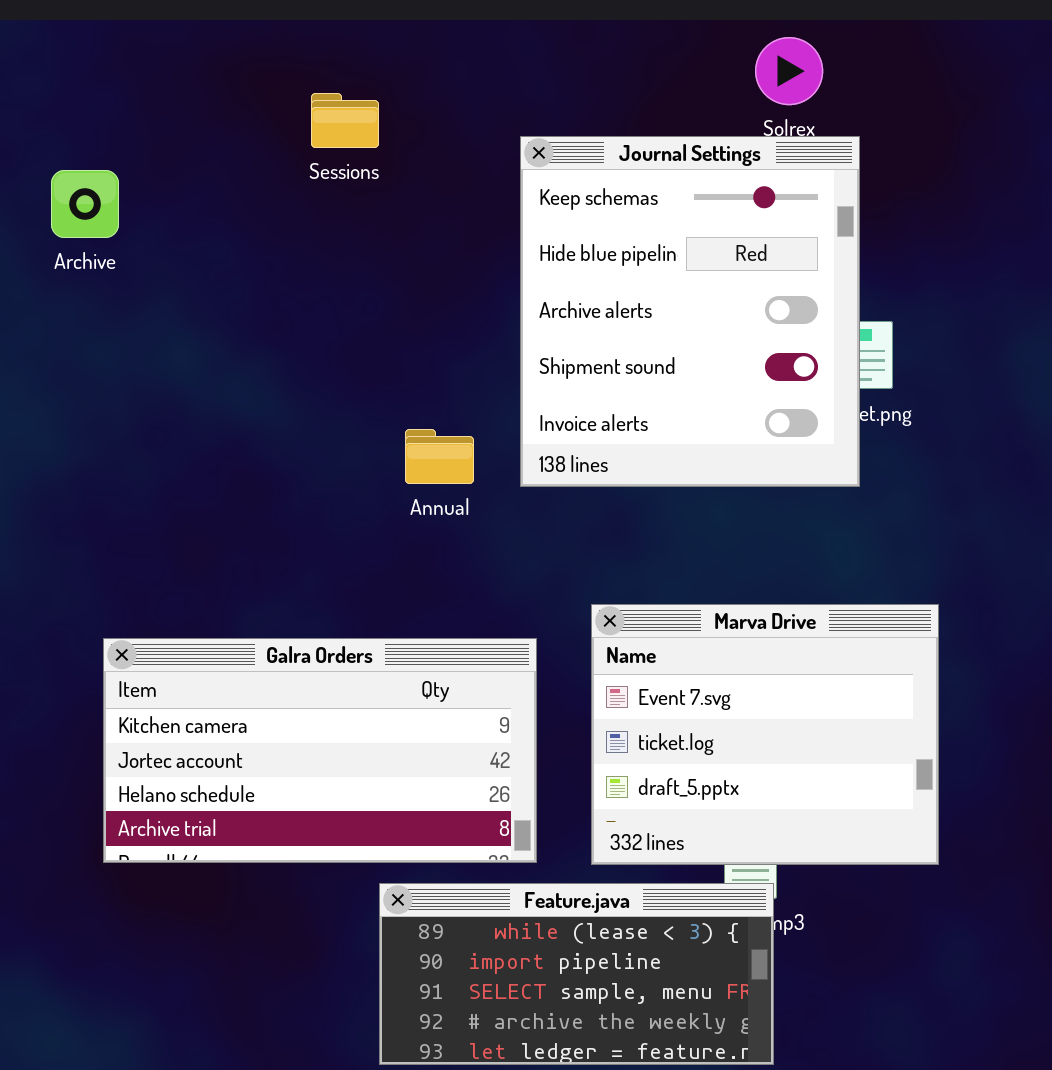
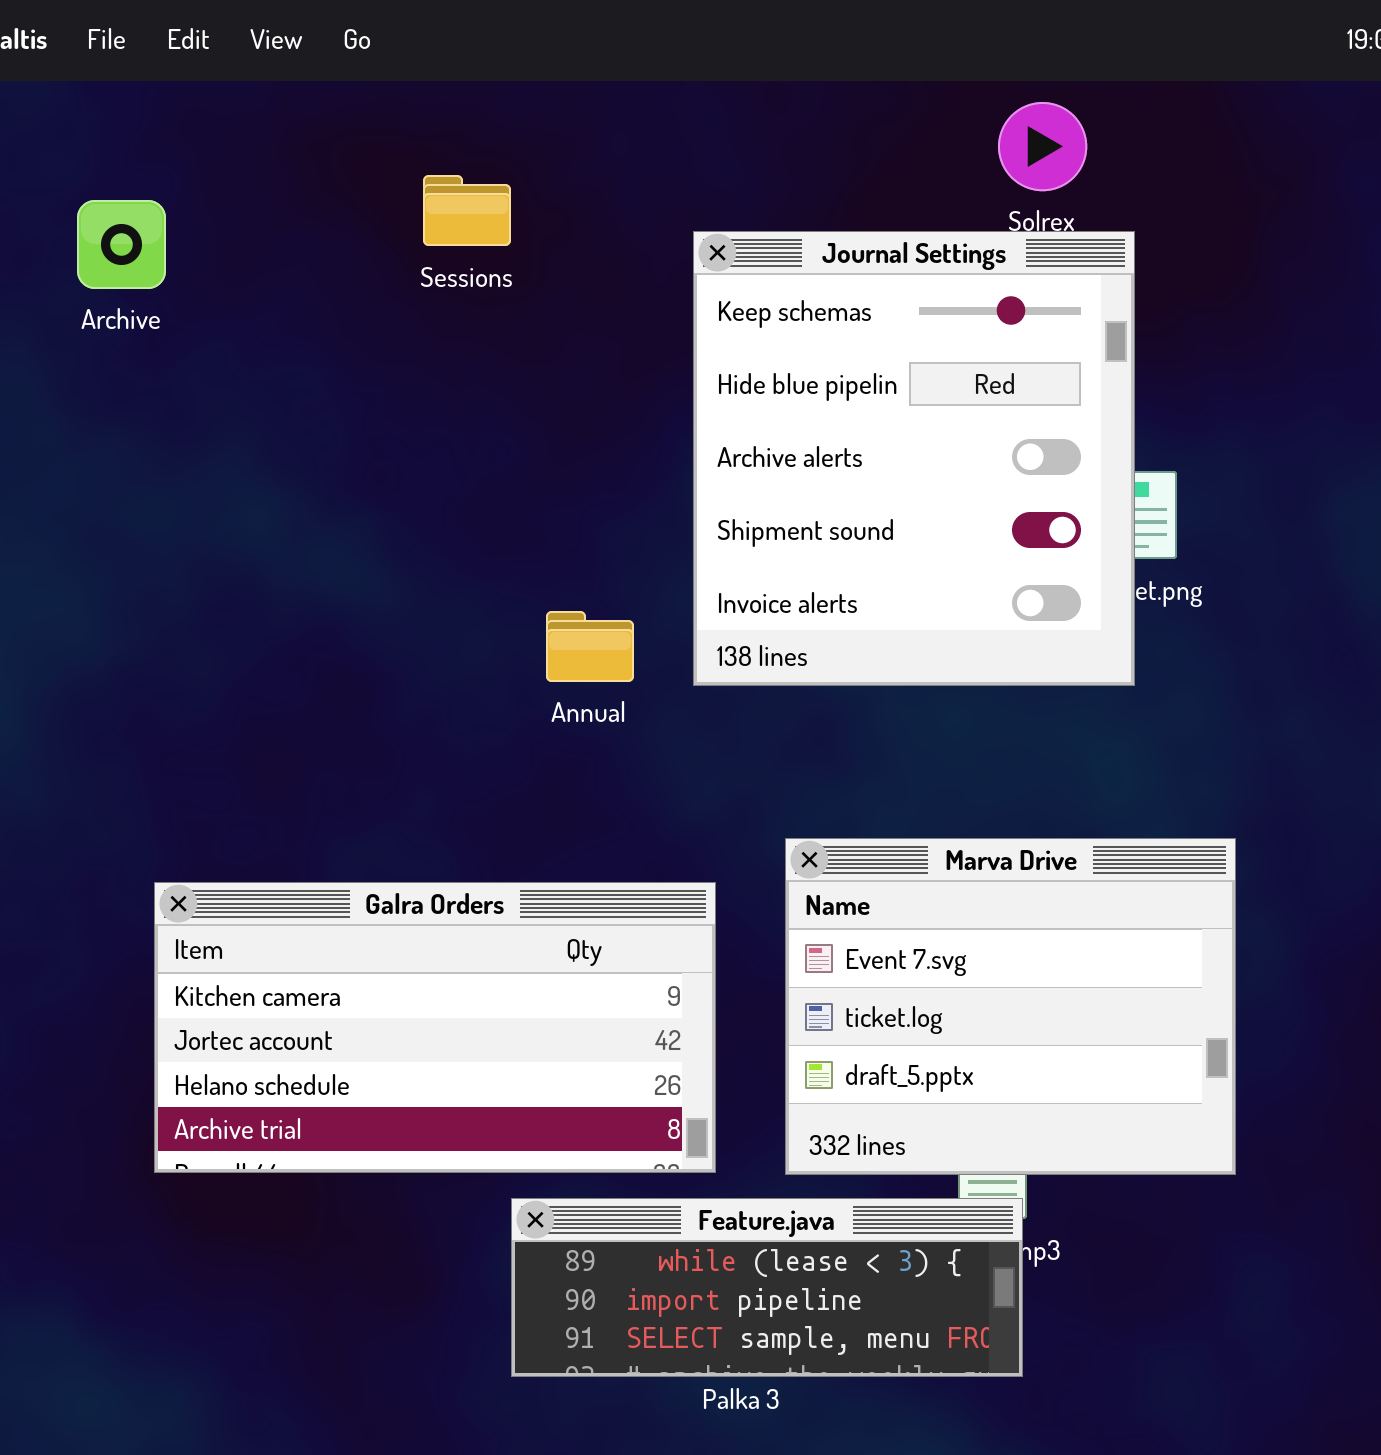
Archive: [51,170,119,238] -> [77,200,166,289], moved
Feature.java: [379,883,774,1065] -> [511,1198,1023,1377], resized

